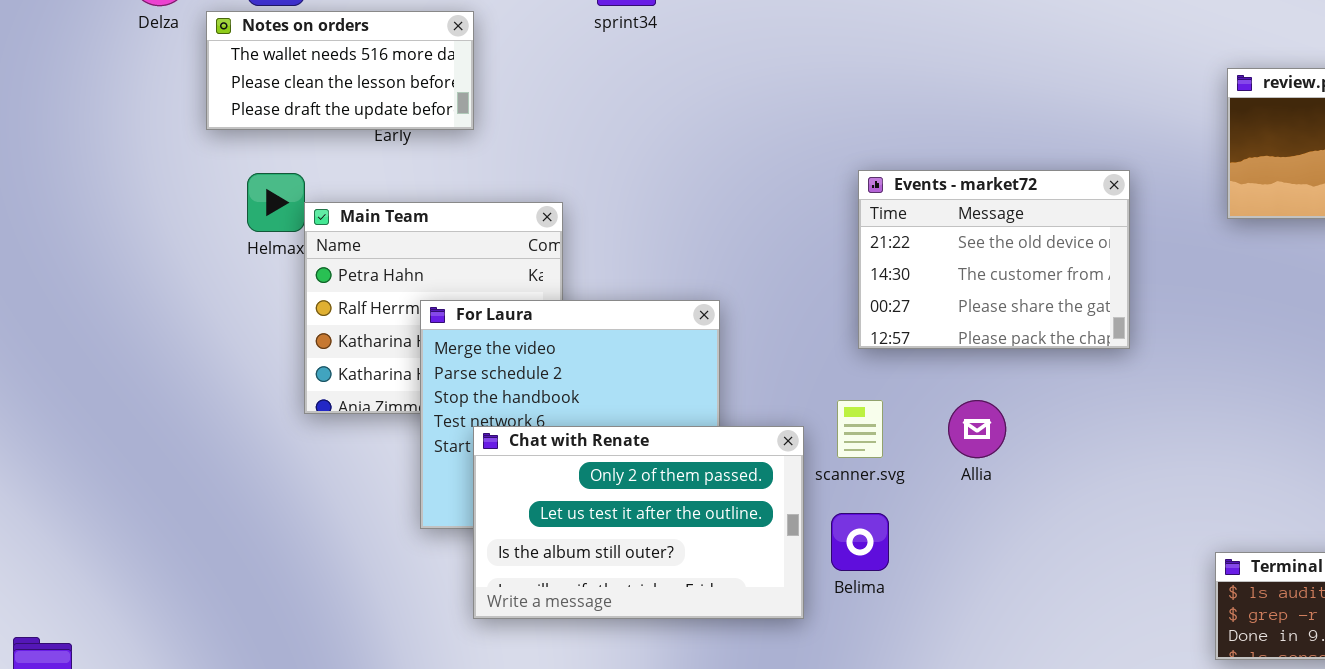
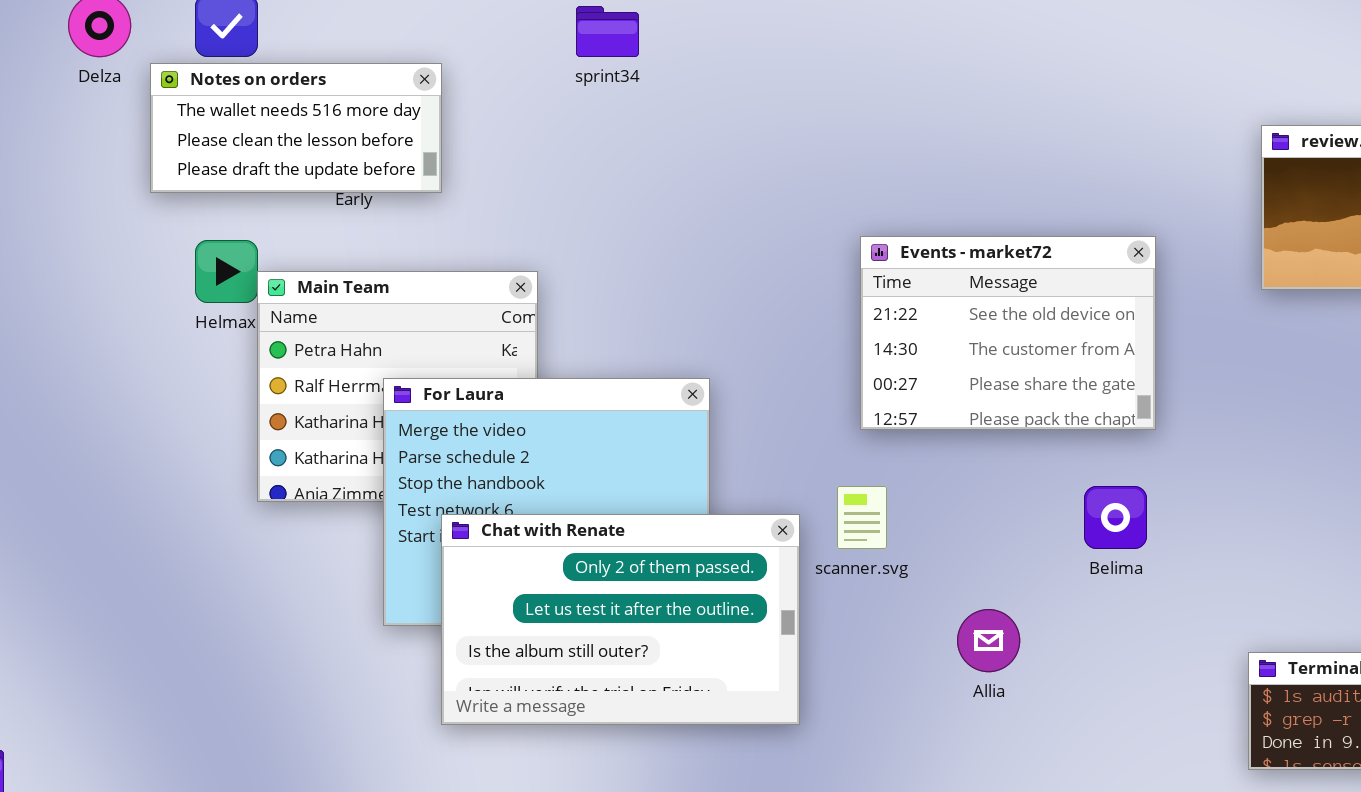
Allia: [948,400,1006,458] -> [957,609,1020,672], moved
Belima: [831,513,889,571] -> [1084,486,1147,549], moved

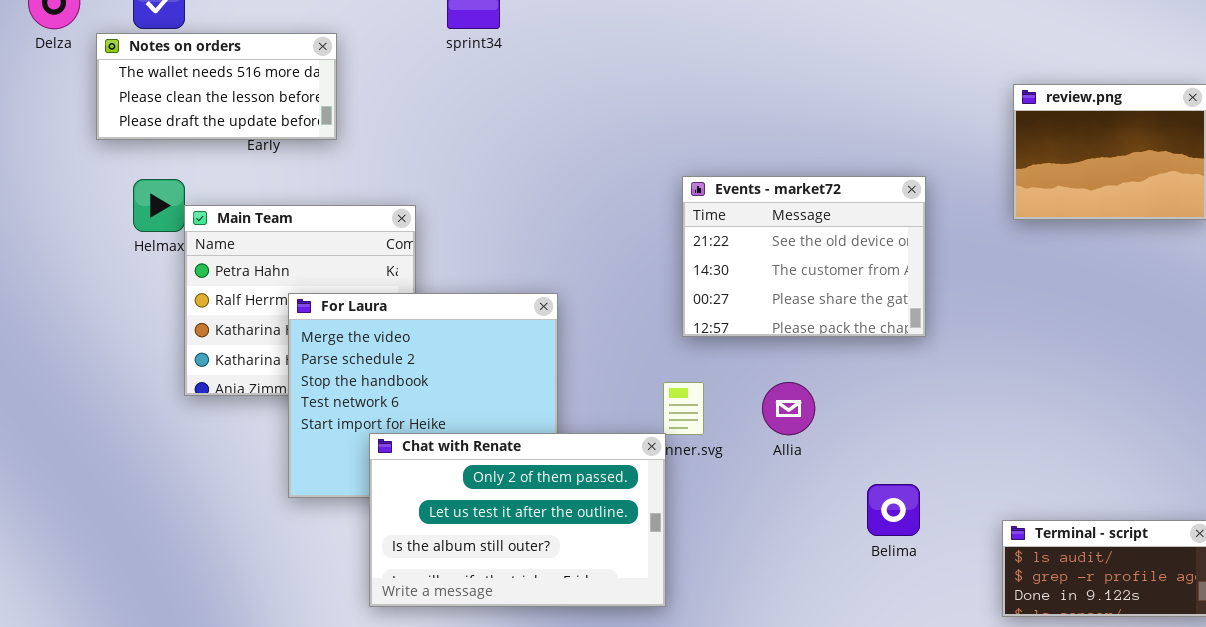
Belima: [1084,486,1147,549] -> [867,484,920,536], moved
Chat with Renate: [441,514,800,725] -> [369,433,666,607], moved
Allia: [957,609,1020,672] -> [762,382,815,435], moved

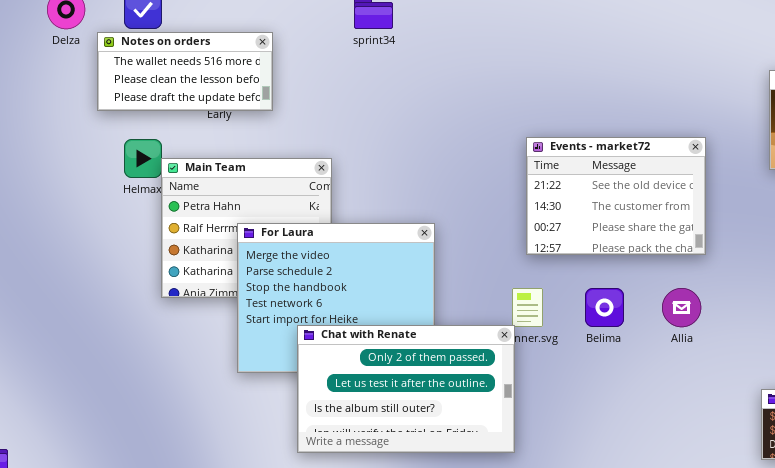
Allia: [762,382,815,435] -> [662,288,701,327], moved
Belima: [867,484,920,536] -> [585,288,624,327], moved

